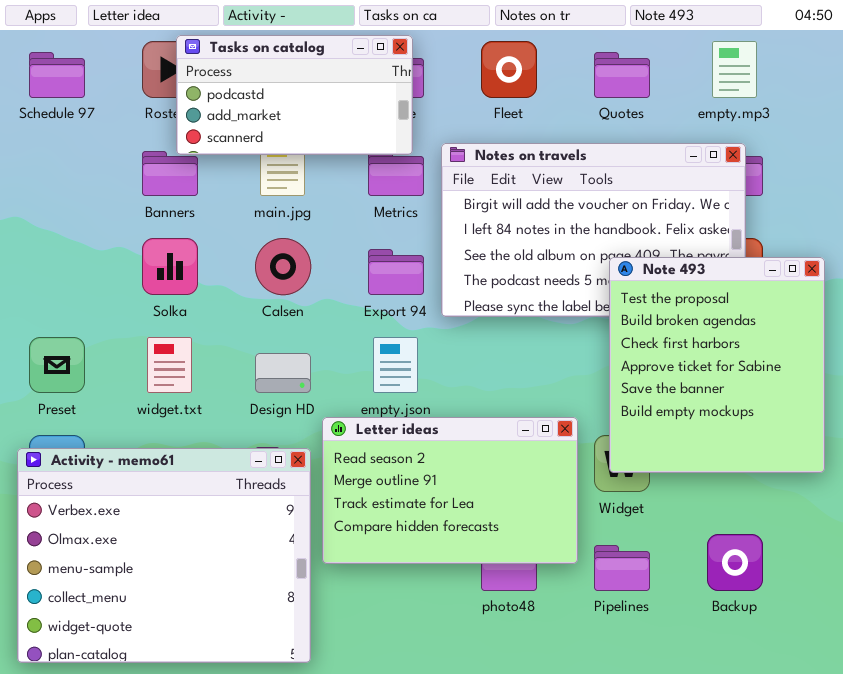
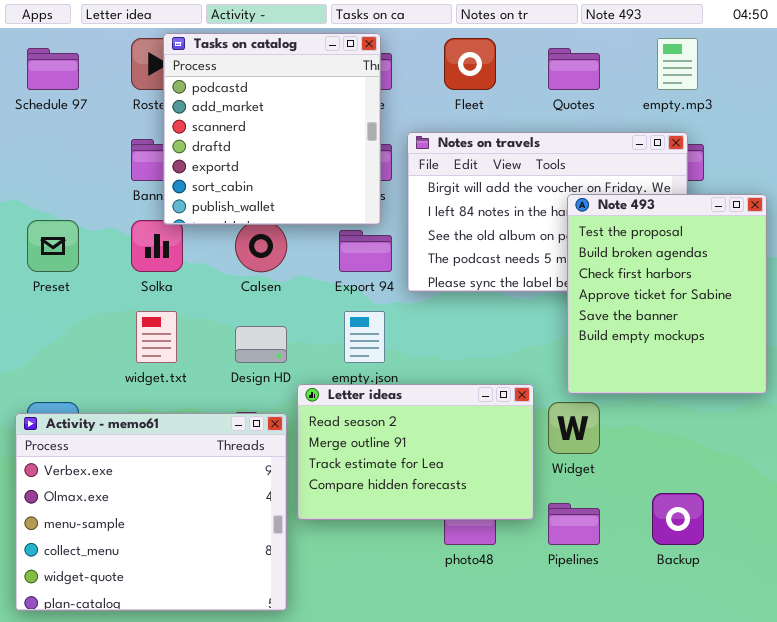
Tasks on catalog: [176,35,413,155] -> [163,33,381,225], resized
Note 493: [609,257,825,473] -> [567,194,767,394], moved
Preset: [29,337,85,393] -> [27,220,79,272], moved

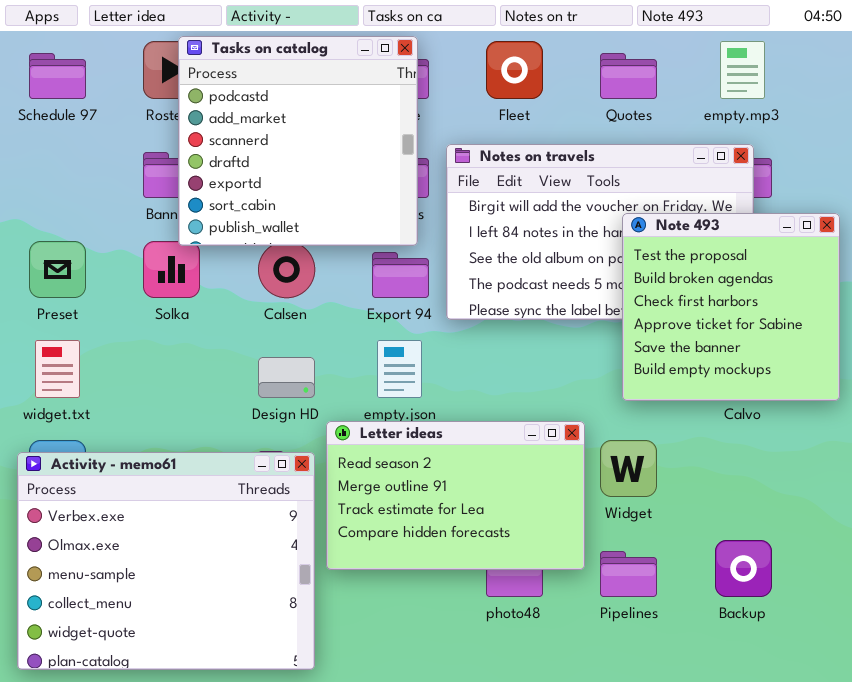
Note 493: [567,194,767,394] -> [622,213,840,401], resized
widget.txt: [136,311,177,363] -> [35,340,80,398], moved

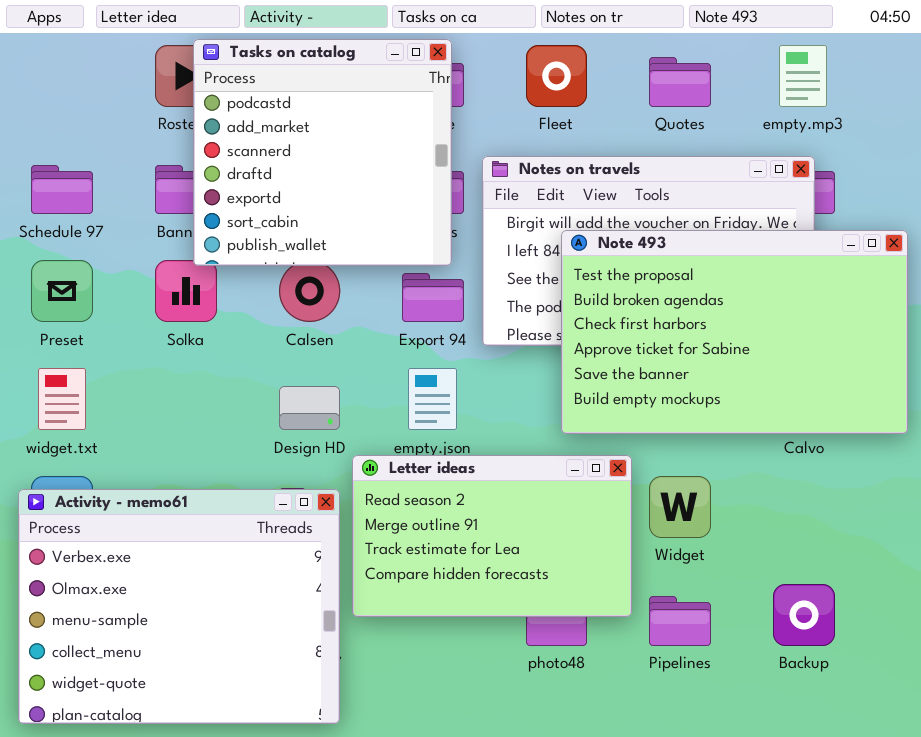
Schedule 97: [29,53,86,99] -> [31,165,93,214], moved
Note 493: [622,213,840,401] -> [561,230,908,434], resized

